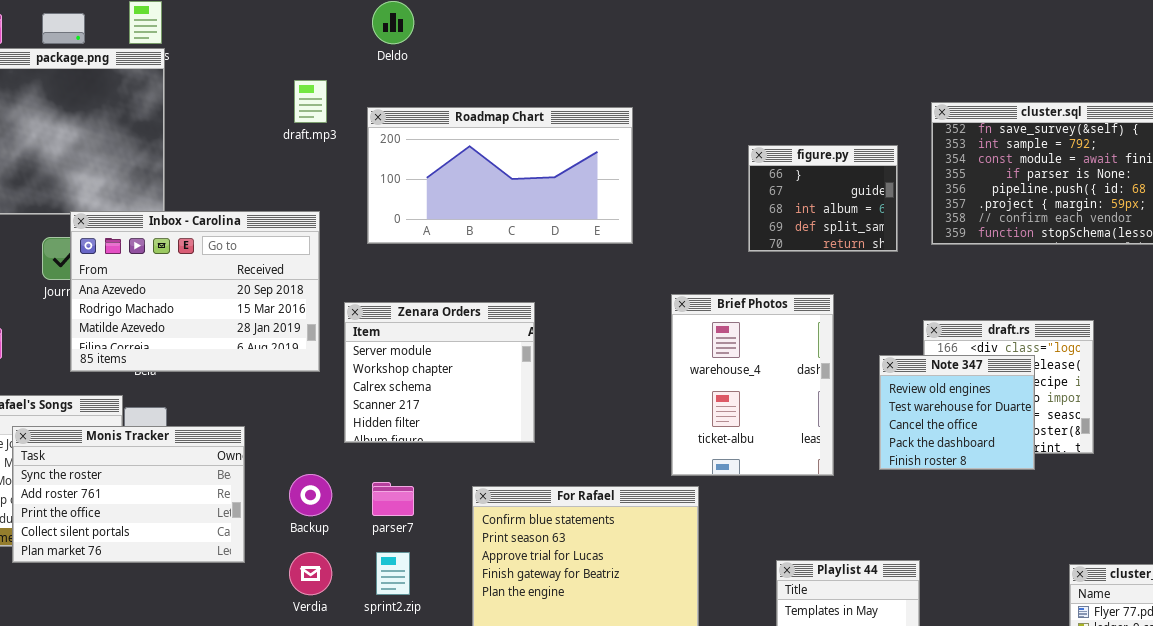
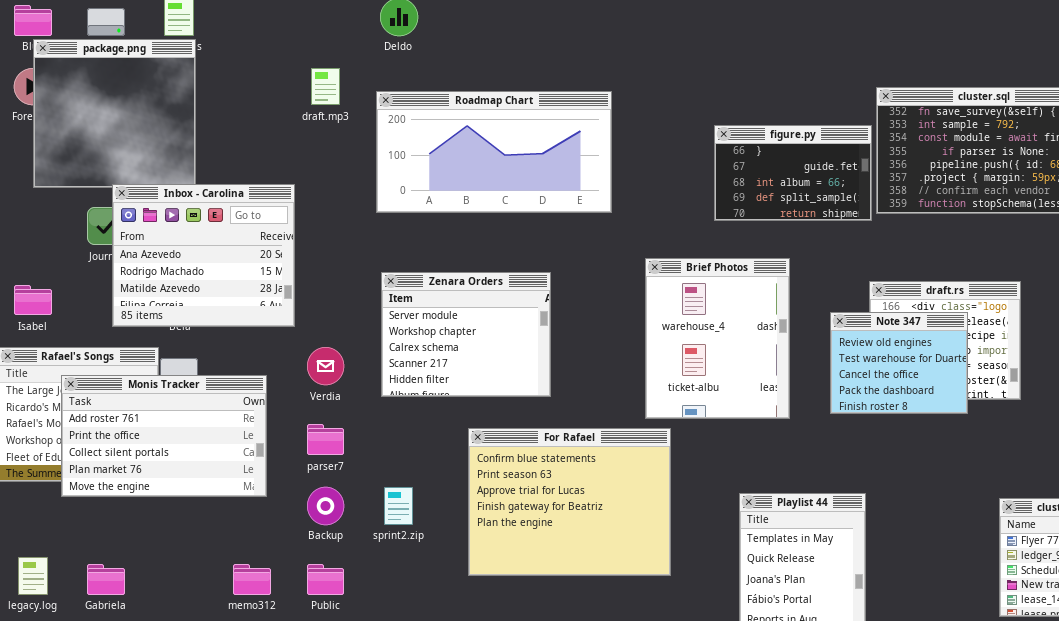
figure.py: [748,145,898,252] -> [714,125,872,221], resized
Inbox - Carolina: [70,211,320,372] -> [112,184,295,327], resized
Zenara Orders: [344,302,535,443] -> [381,272,551,397], moved
Monis Tracker: [12,426,245,563] -> [61,375,267,497], scrolled down 1 row
Backup: [289,474,332,516] -> [307,487,344,525], moved
parser7: [372,482,414,516] -> [307,424,344,455], moved
Verdia: [289,552,332,595] -> [307,347,344,385], moved

